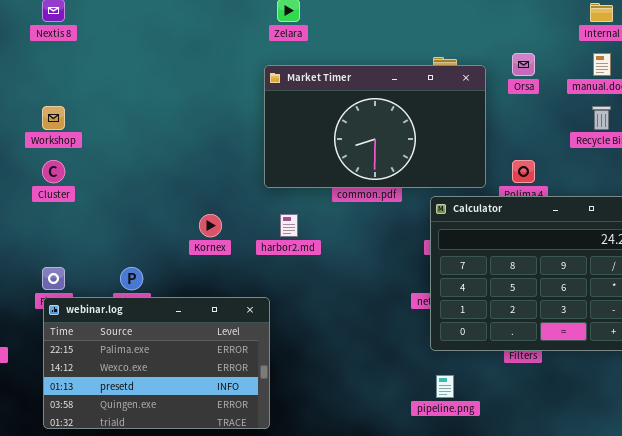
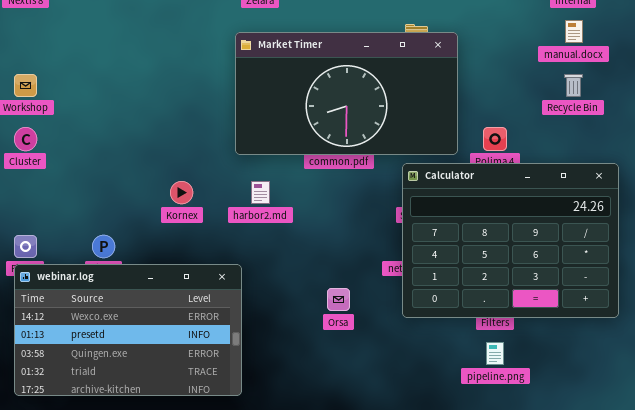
Orsa: [512,53,535,76] -> [327,288,350,311], moved
webinar.log: [43,297,270,429] -> [14,264,242,396], scrolled down 1 row
pipeline.png: [436,375,454,398] -> [486,342,504,365], moved

